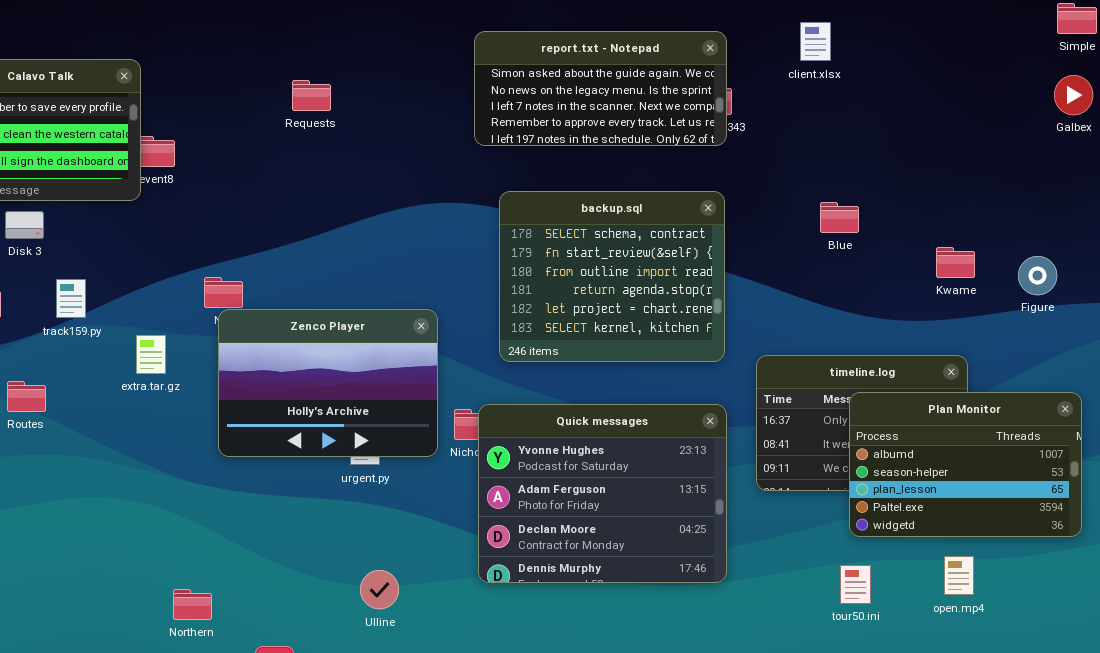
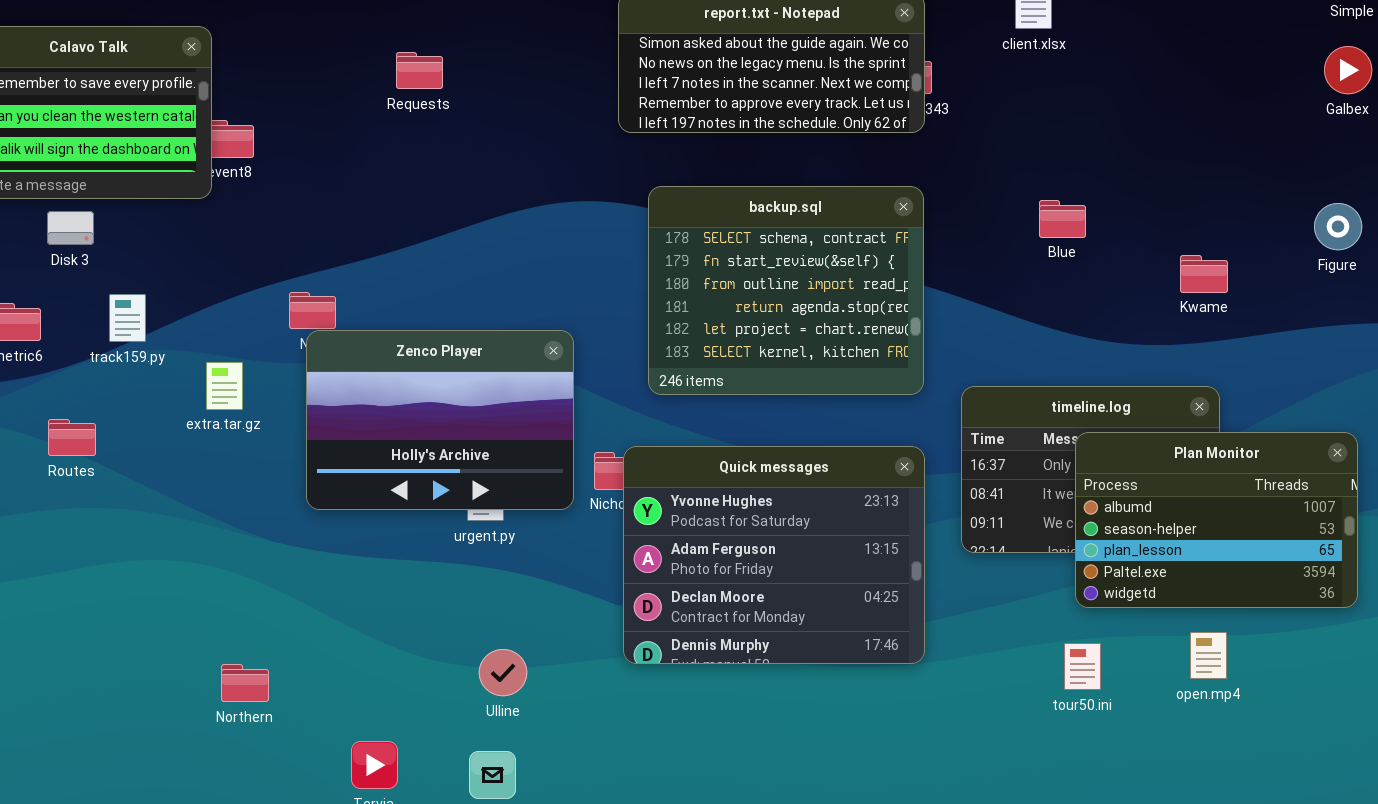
Figure: [1018,256,1057,295] -> [1314,203,1362,250], moved
Northern: [173,589,212,620] -> [221,664,269,702], moved

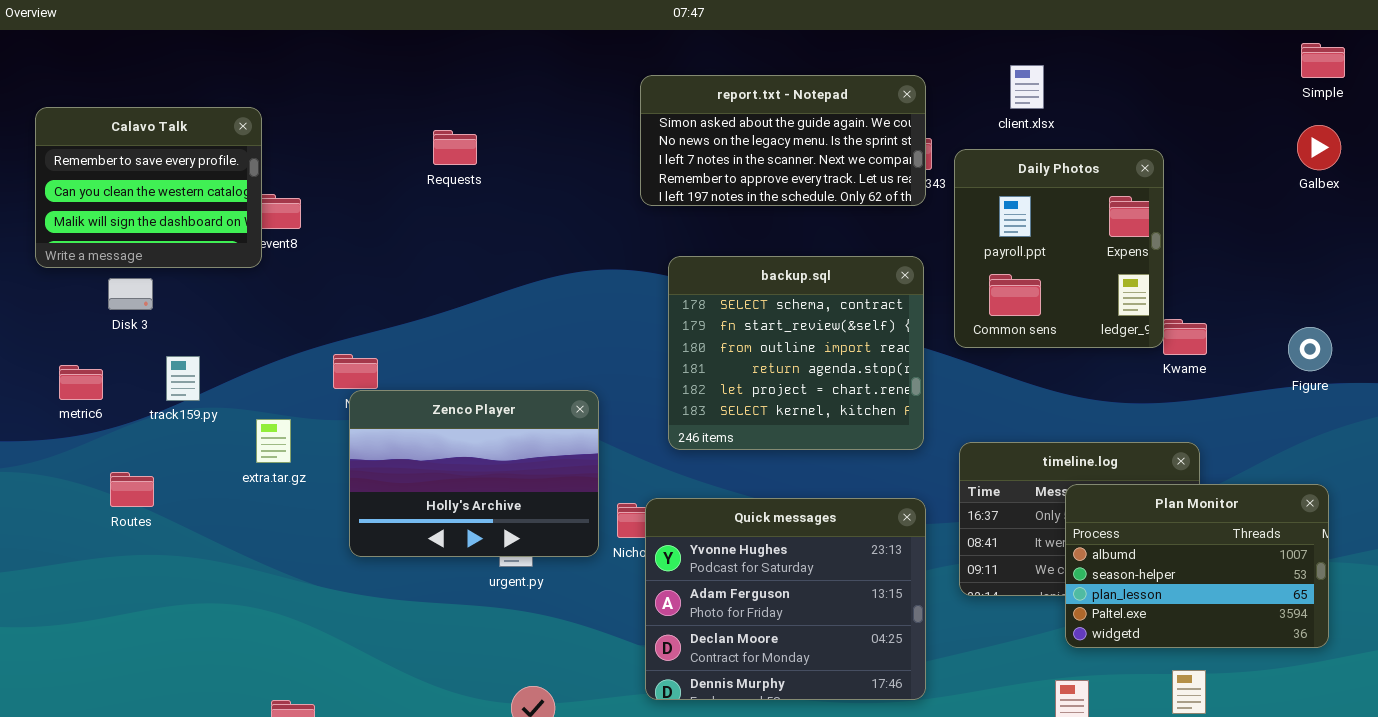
Daily Photos: none -> [954,149,1164,348], opened
Figure: [1314,203,1362,250] -> [1288,327,1332,371], moved

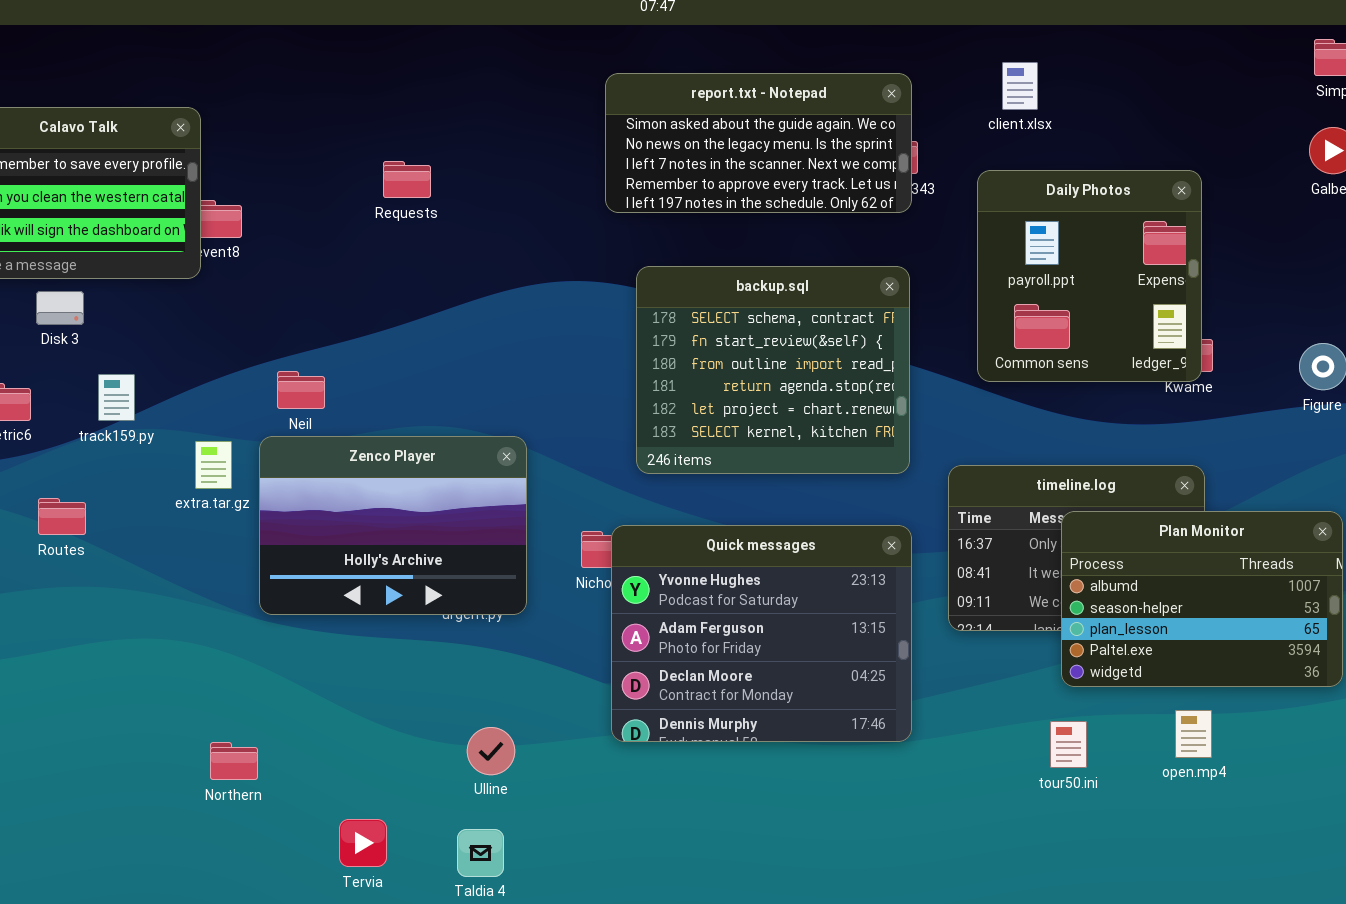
Requests: [433,130,477,165] -> [383,161,431,198], moved
Daily Photos: [954,149,1164,348] -> [977,170,1202,382], moved
Zenco Player: [349,390,599,557] -> [259,436,527,615], moved

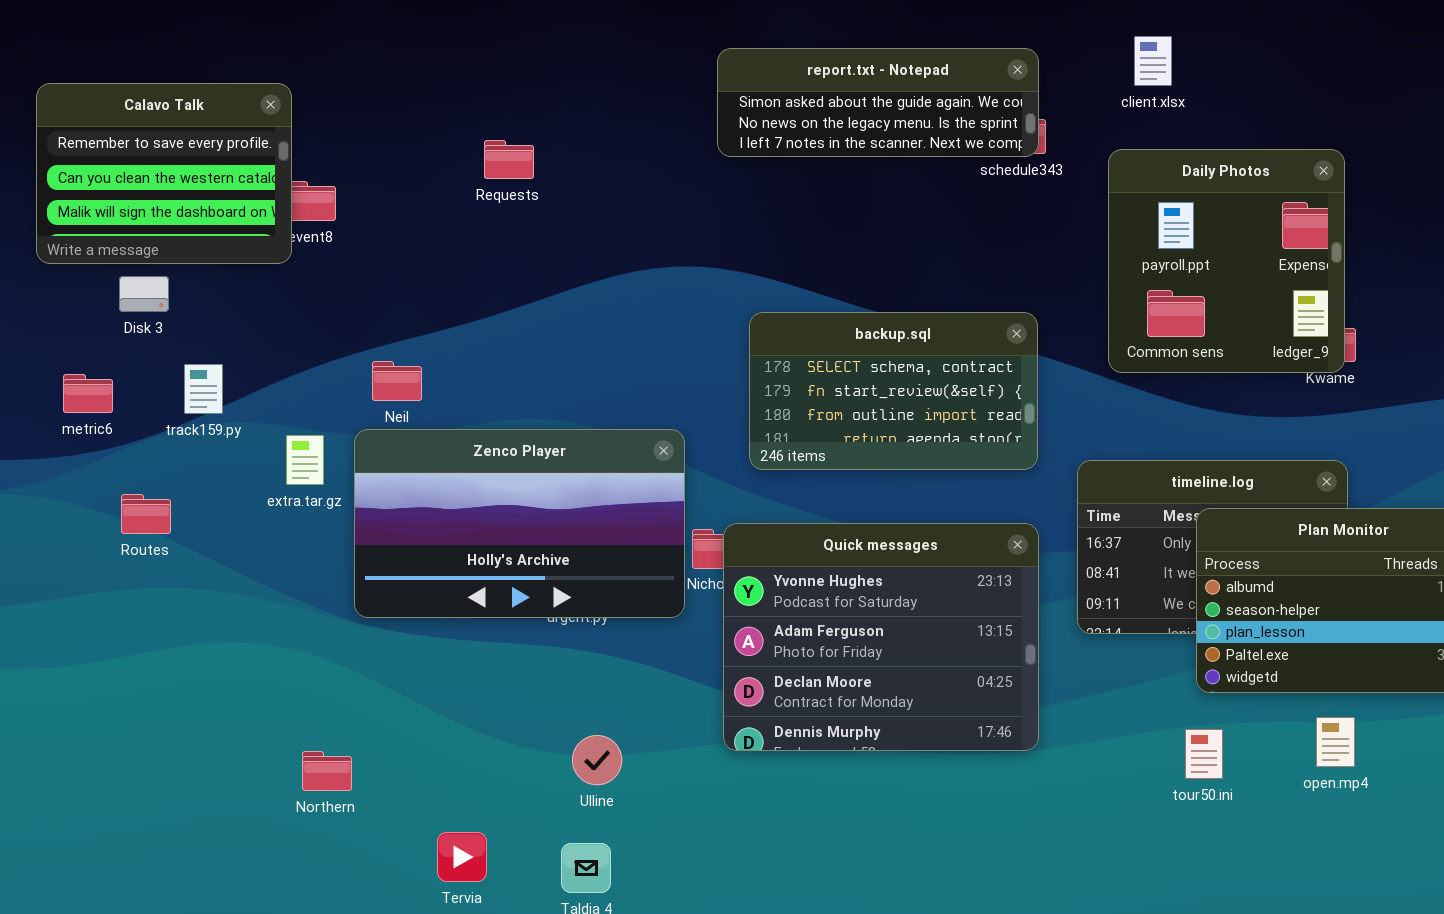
report.txt - Notepad: [605,73,912,213] -> [717,48,1039,157], resized
backup.sql: [636,266,910,474] -> [749,312,1038,470], resized
Zenco Player: [259,436,527,615] -> [354,429,685,618], resized

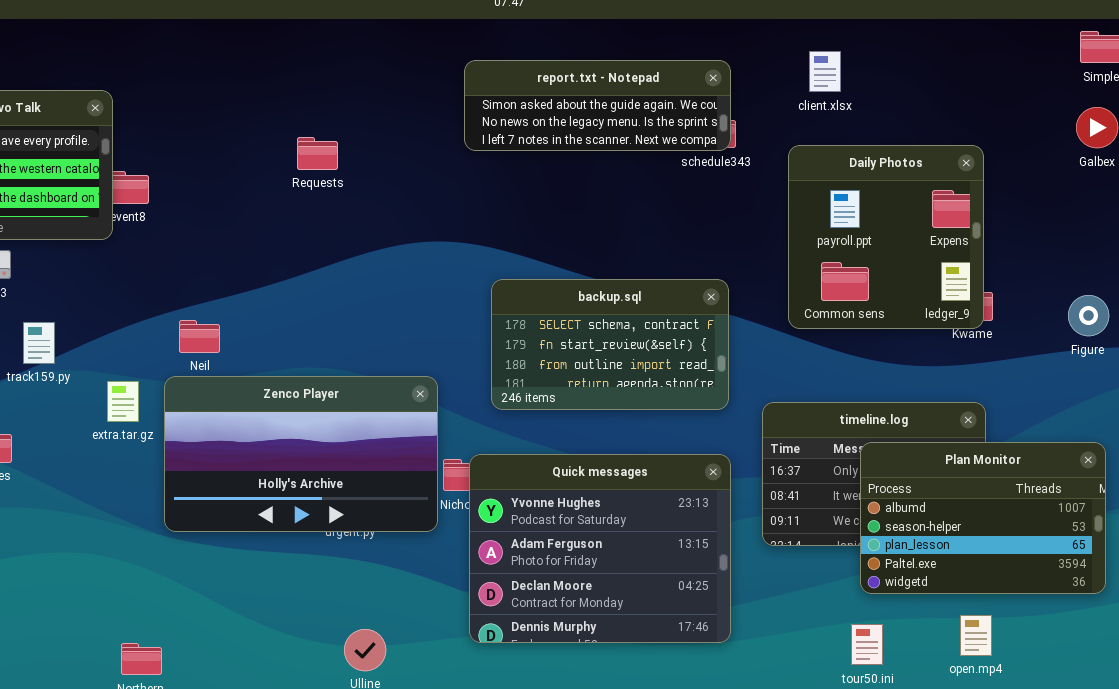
Requests: [484,140,534,179] -> [297,137,338,170], moved

